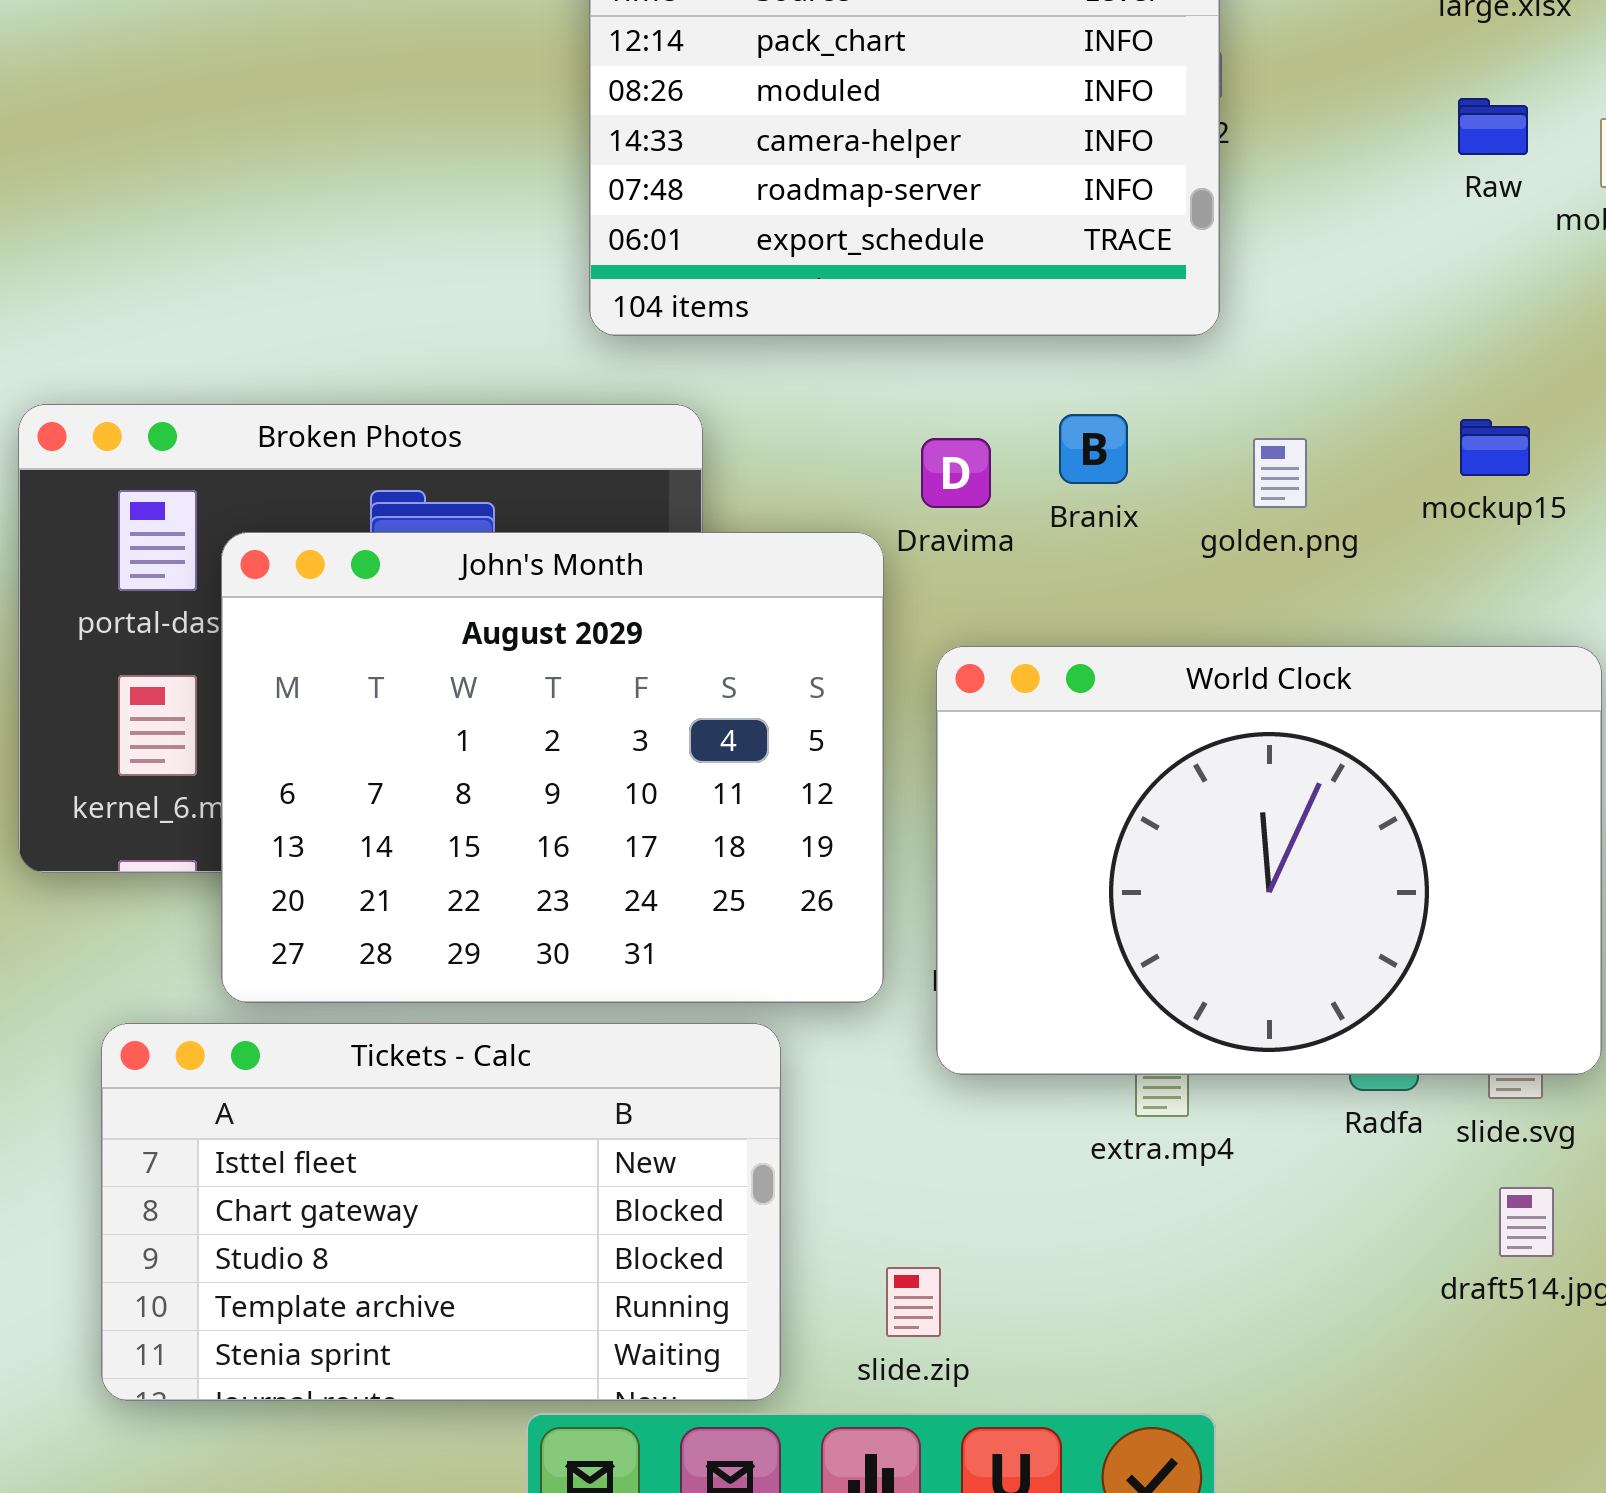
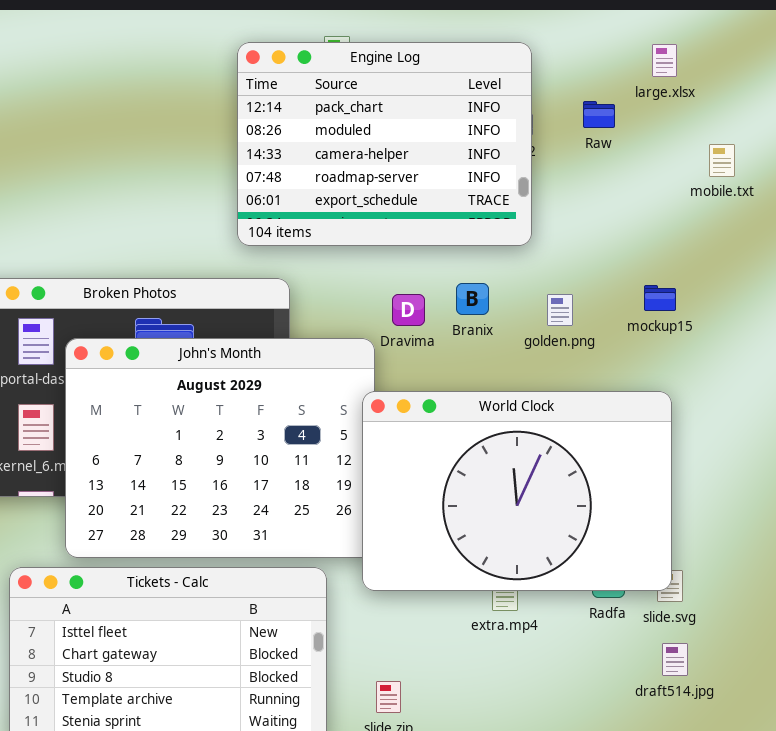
Raw: [1458,98,1528,155] -> [583,101,615,128], moved
World Clock: [936,646,1602,1075] -> [362,391,672,591], moved

